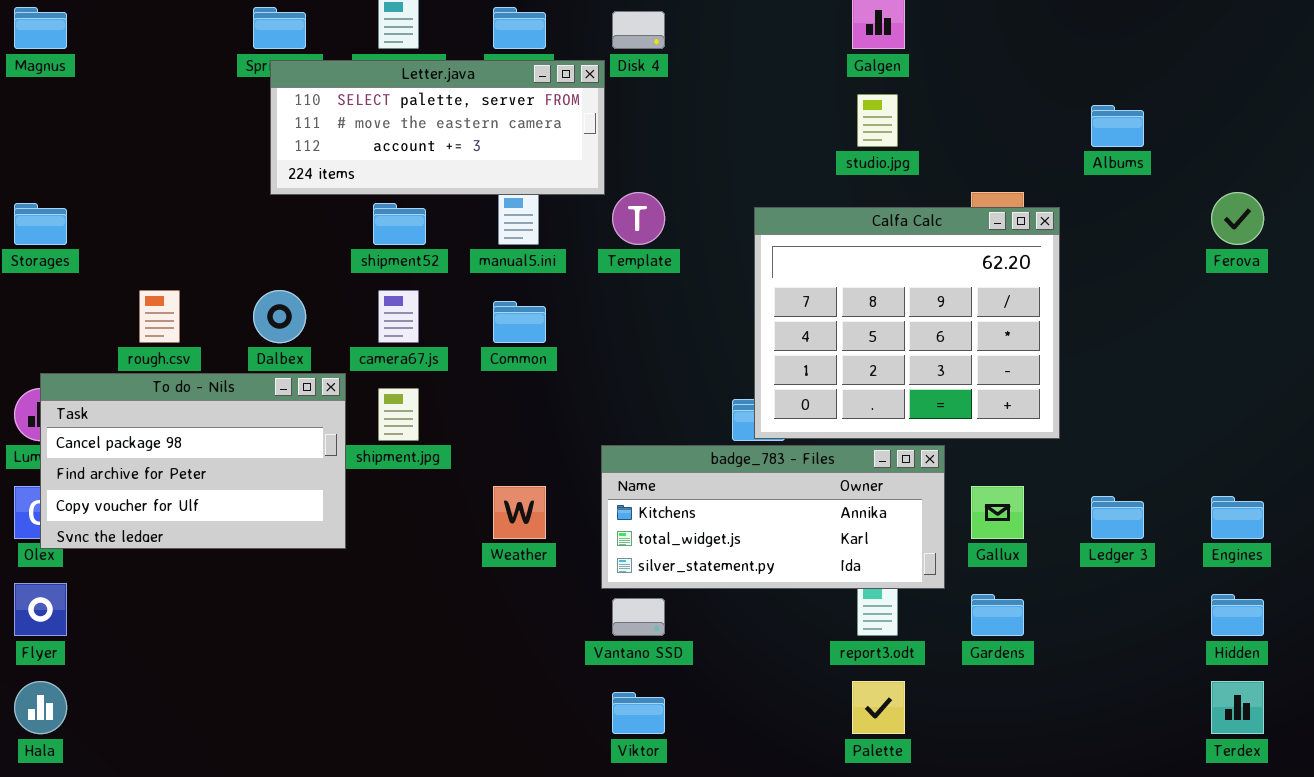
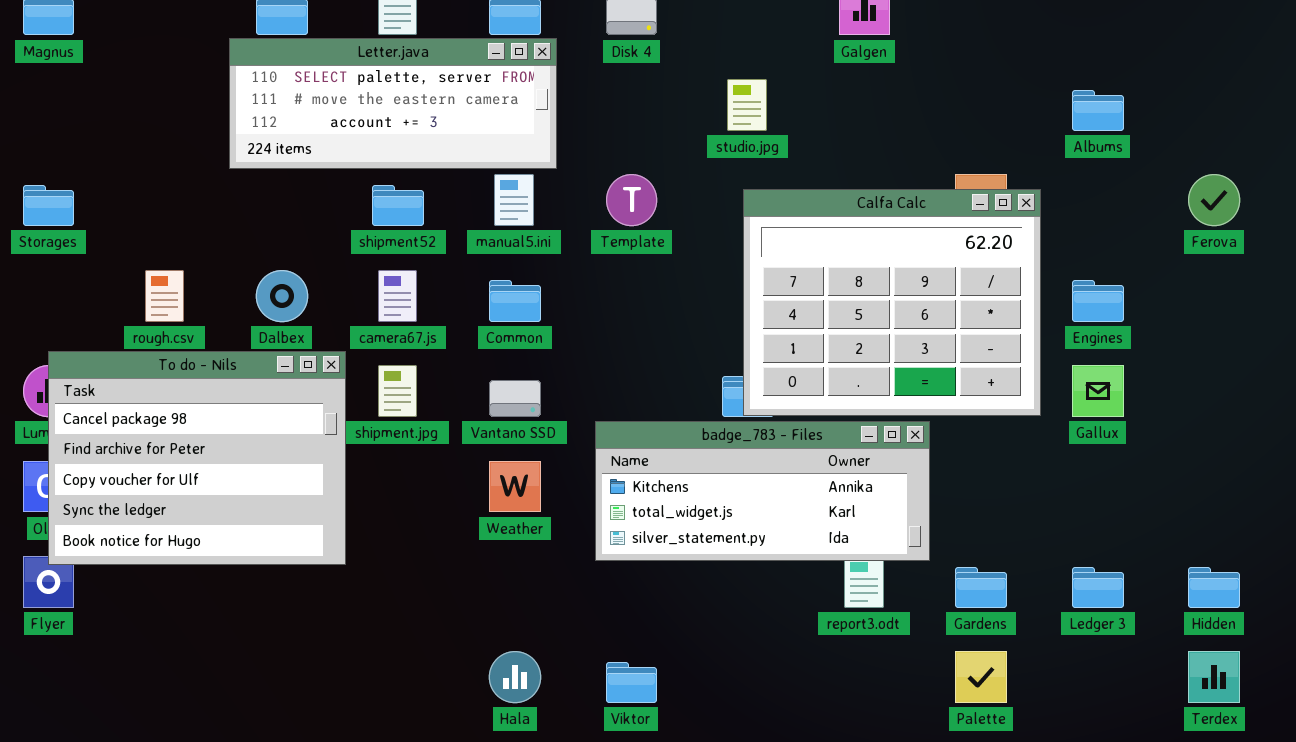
Letter.java: [270,60,605,195] -> [229,38,557,169], moved
studio.jpg: [857,94,898,147] -> [727,79,767,131], moved
To do - Nils: [40,373,346,549] -> [48,351,346,565], resized
Gallux: [971,486,1024,539] -> [1072,365,1124,417], moved
Ledger 3: [1091,496,1144,539] -> [1072,567,1124,608], moved
Engines: [1211,496,1264,539] -> [1072,280,1124,322], moved
Vantano SSD: [612,598,665,636] -> [489,380,541,417], moved
Hala: [14,681,67,734] -> [489,651,541,703], moved
Palette: [852,681,905,734] -> [955,651,1007,703], moved

